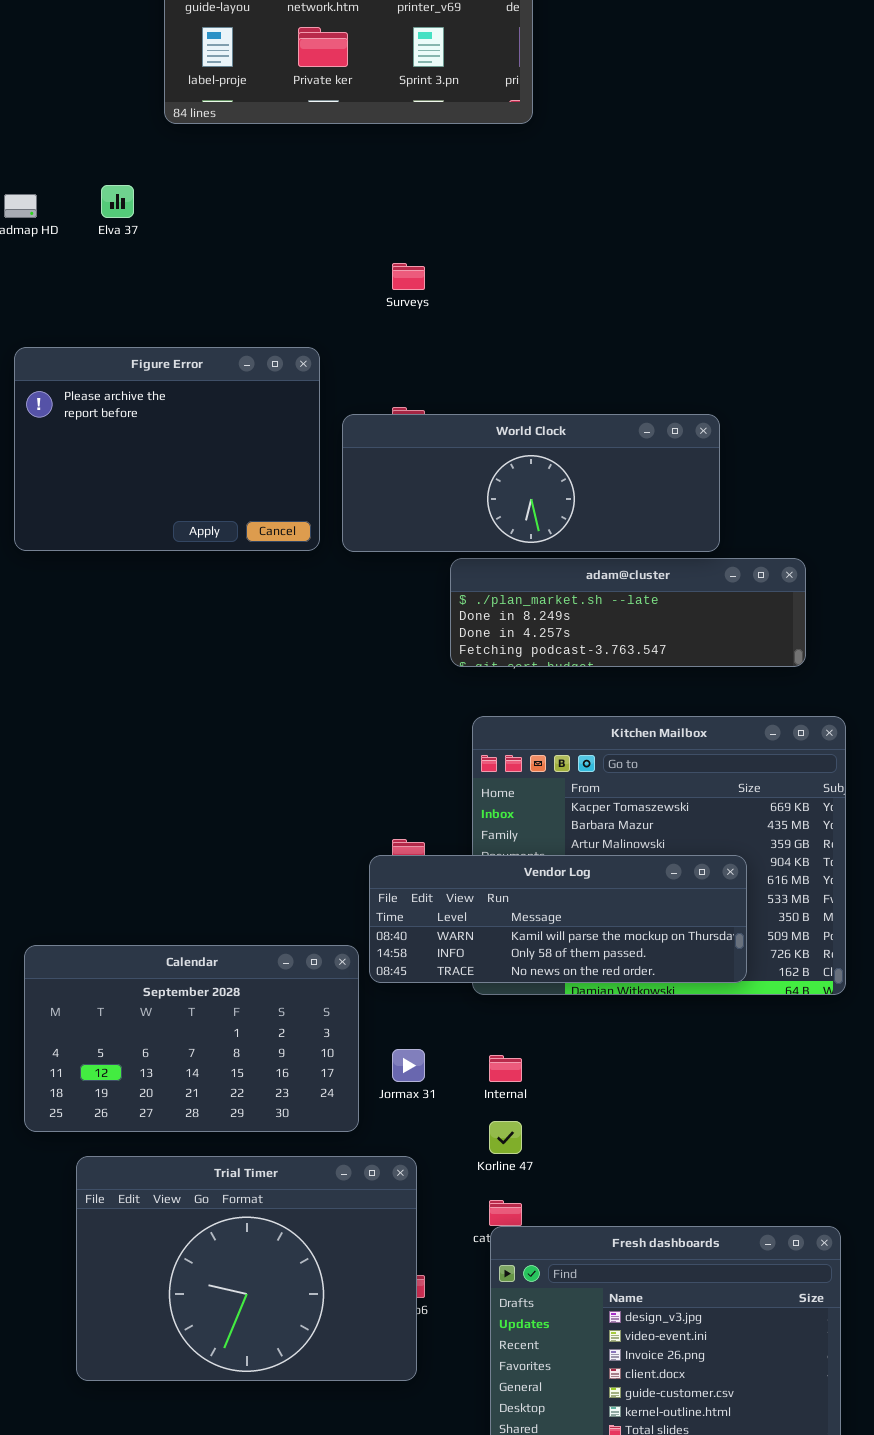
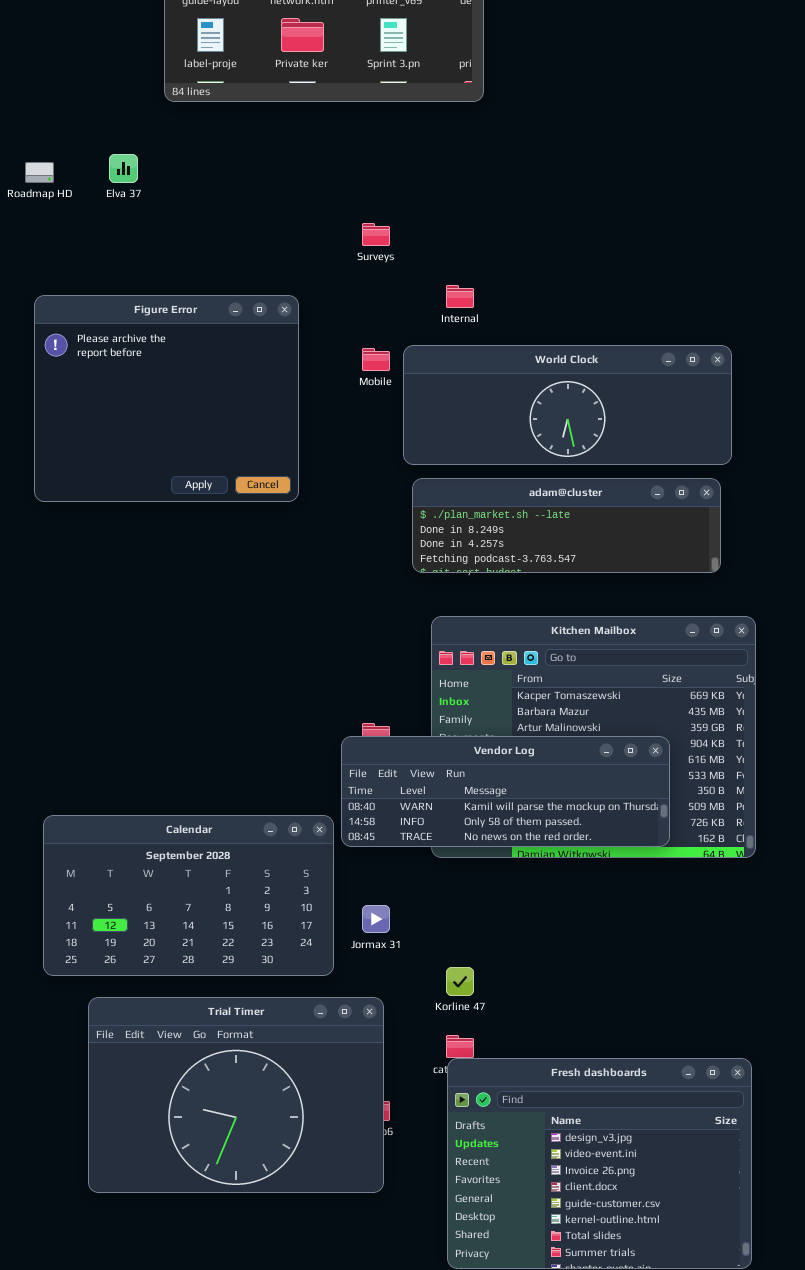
Figure Error: [14,347,320,551] -> [34,295,299,502], resized
World Clock: [342,414,720,552] -> [403,345,732,465], moved
Internal: [489,1055,522,1082] -> [446,285,474,308], moved

